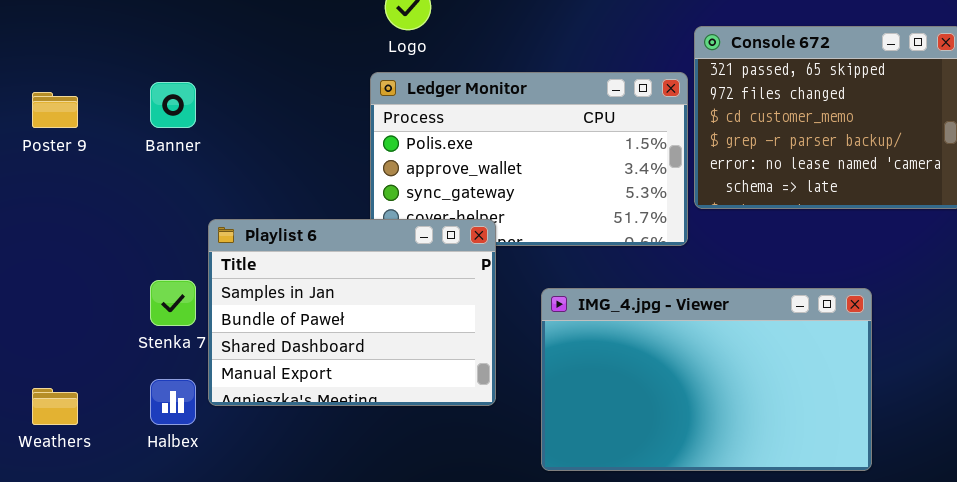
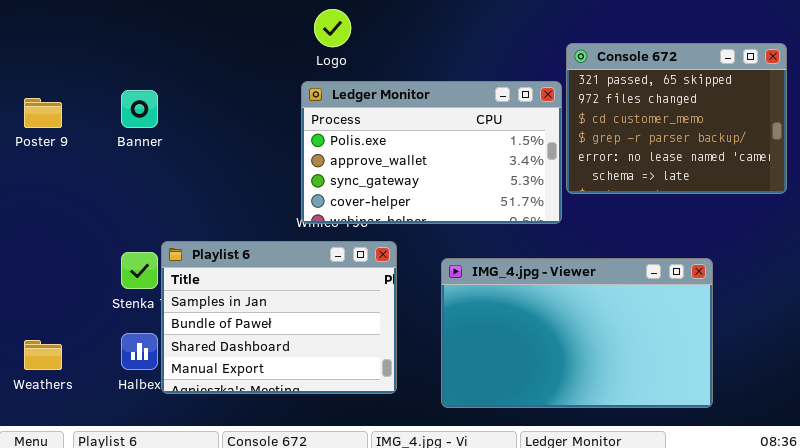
Playlist 6: [208,219,496,406] -> [161,241,397,394], moved

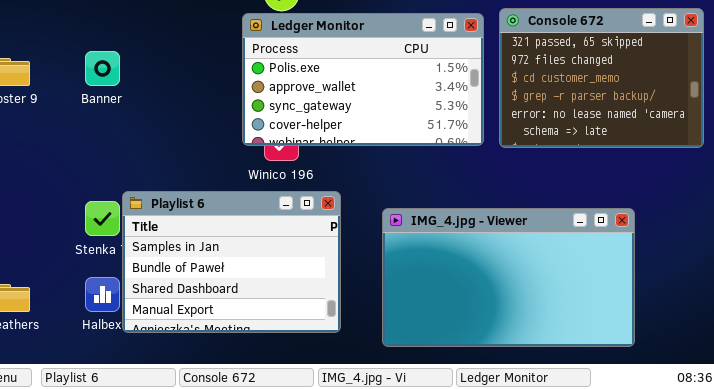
Ledger Monitor: [301,81,562,224] -> [242,13,484,146], moved

